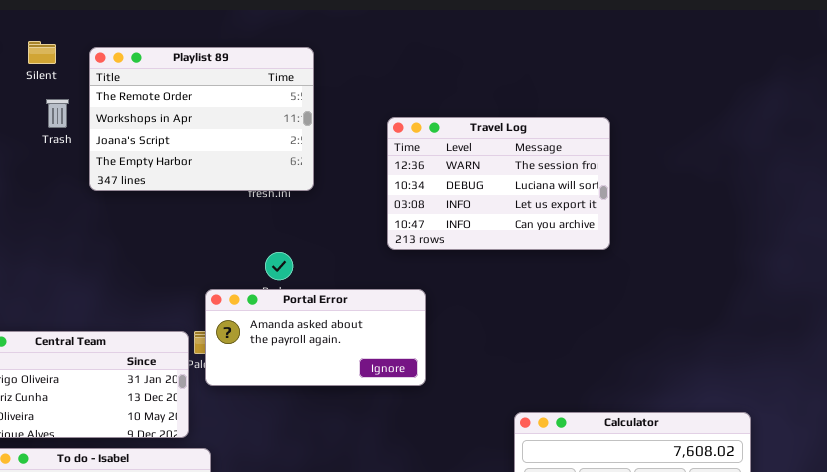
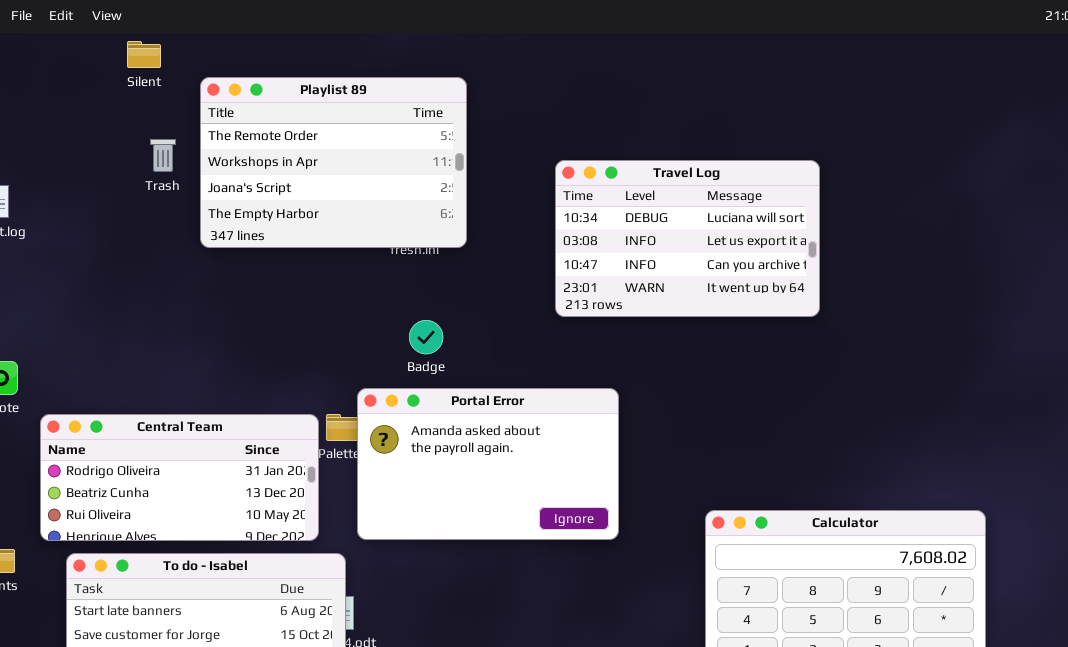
Silent: [28,41,56,64] -> [127,41,161,68], moved
Travel Log: [387,117,610,250] -> [555,160,820,317], scrolled down 1 row
Portal Error: [205,289,426,386] -> [357,388,619,540], moved, resized

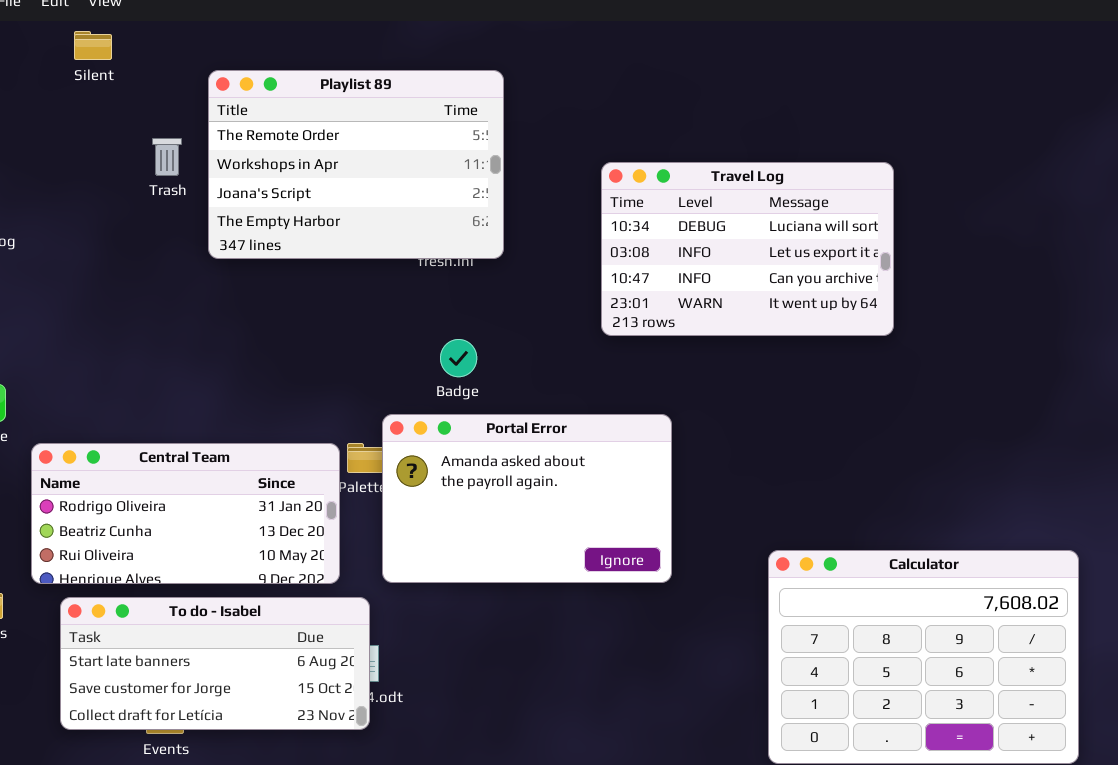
Silent: [127,41,161,68] -> [74,31,112,60], moved

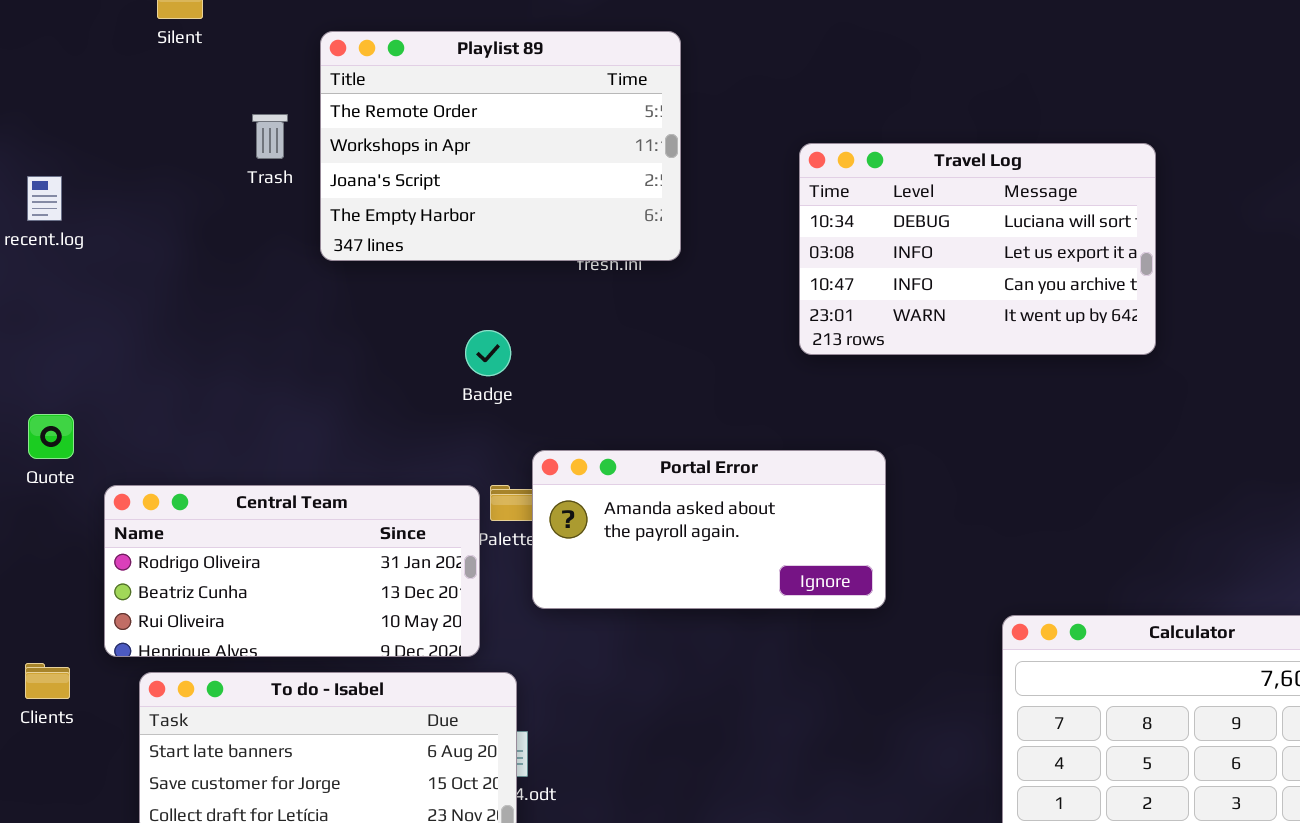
Badge: [440,339,477,377] -> [465,330,511,376], moved
Portal Error: [382,414,672,583] -> [532,450,886,609], resized

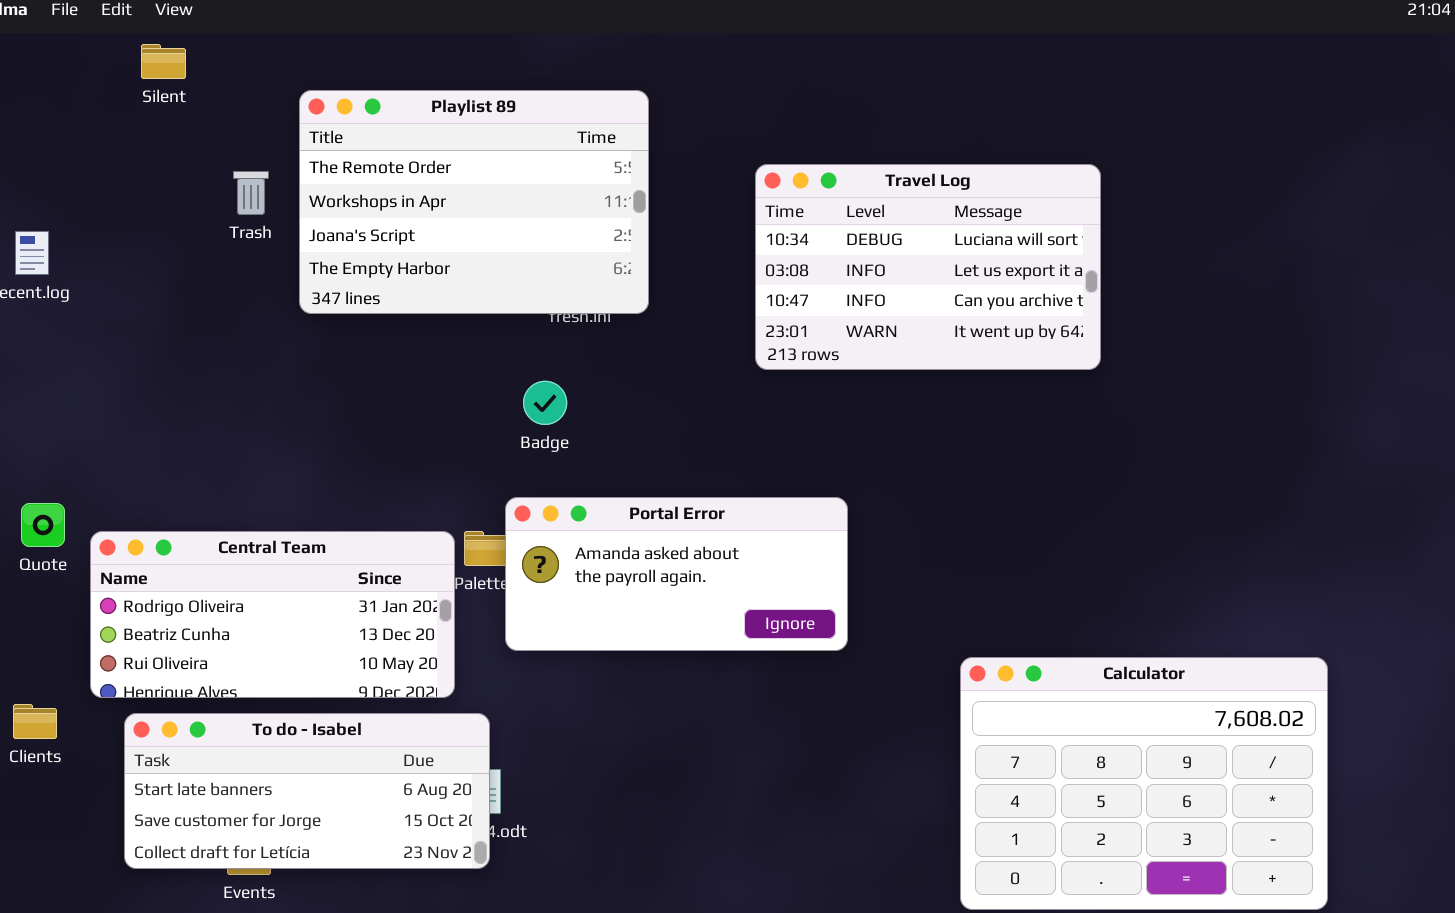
Travel Log: [799,143,1156,355] -> [755,164,1101,370], moved
Badge: [465,330,511,376] -> [523,381,567,425], moved
Quote: [28,414,74,459] -> [21,503,65,547], moved

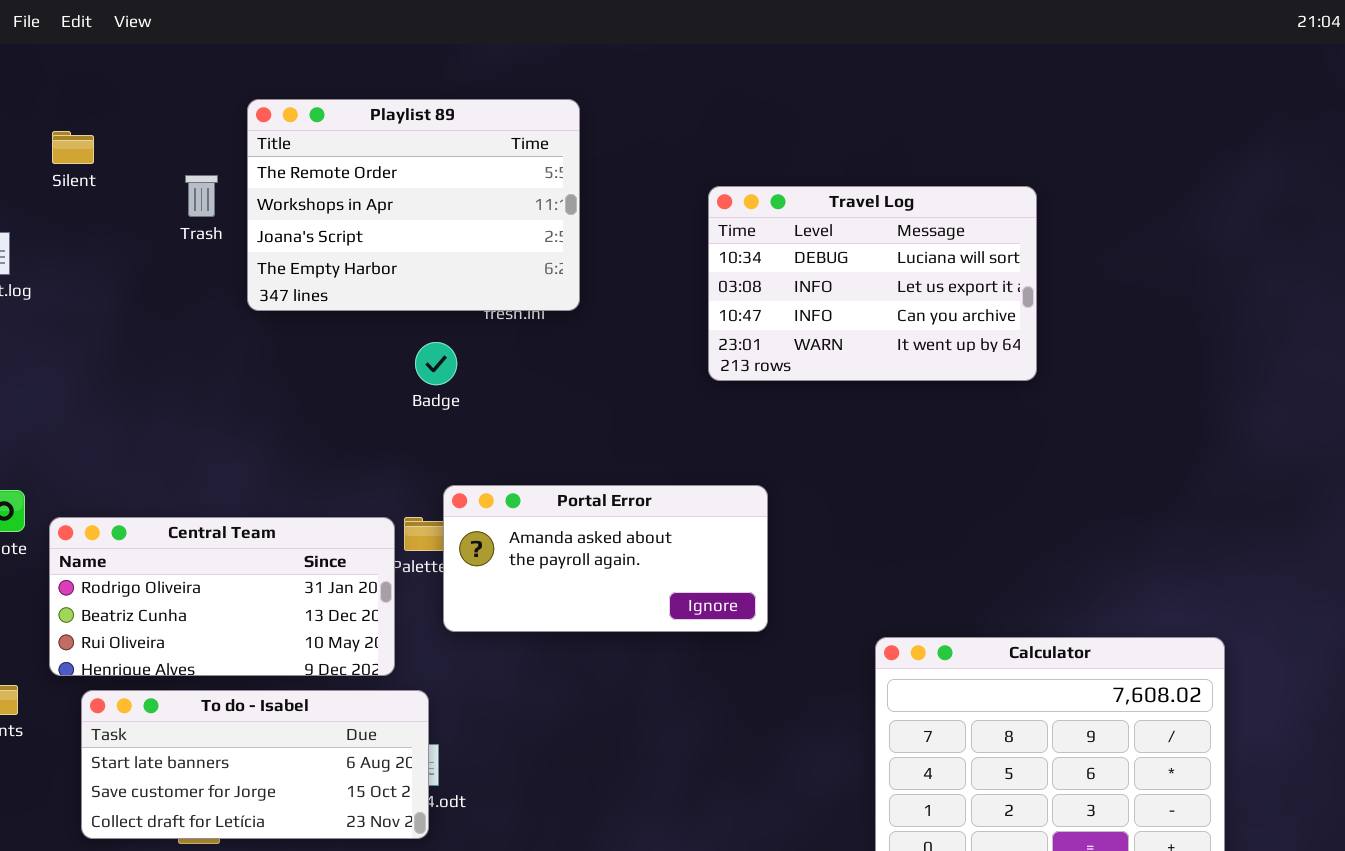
Silent: [141,44,186,79] -> [52,131,94,164], moved
Travel Log: [755,164,1101,370] -> [708,186,1037,381], moved
Badge: [523,381,567,425] -> [415,342,457,385], moved

